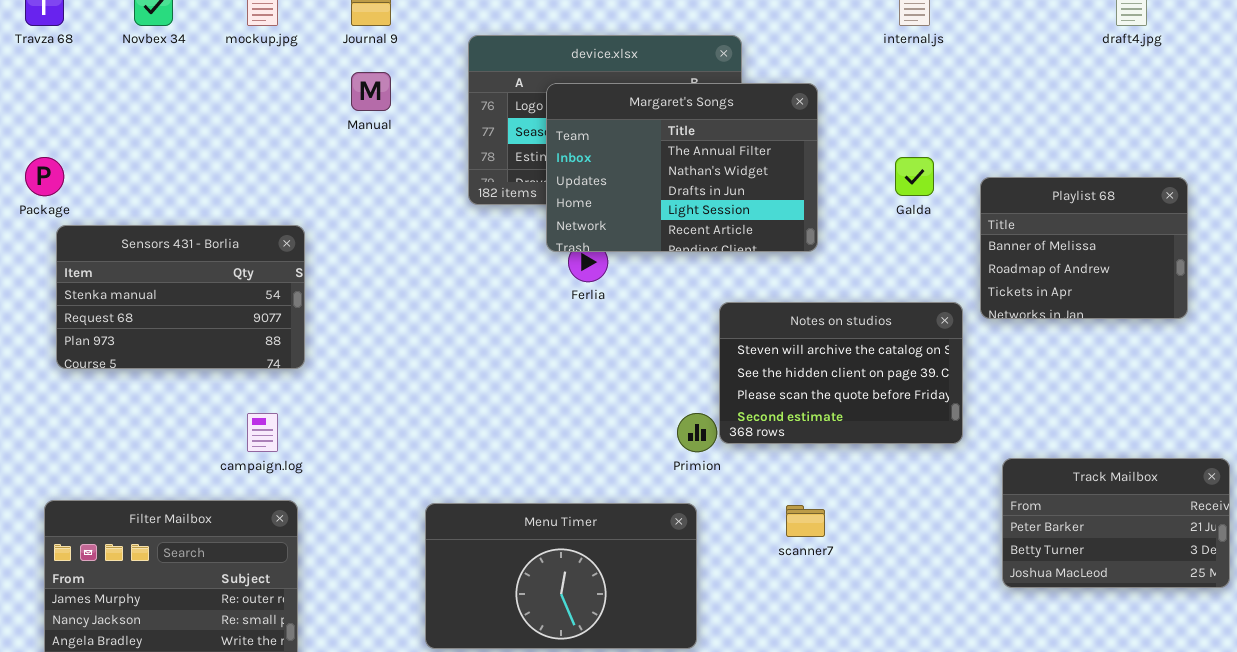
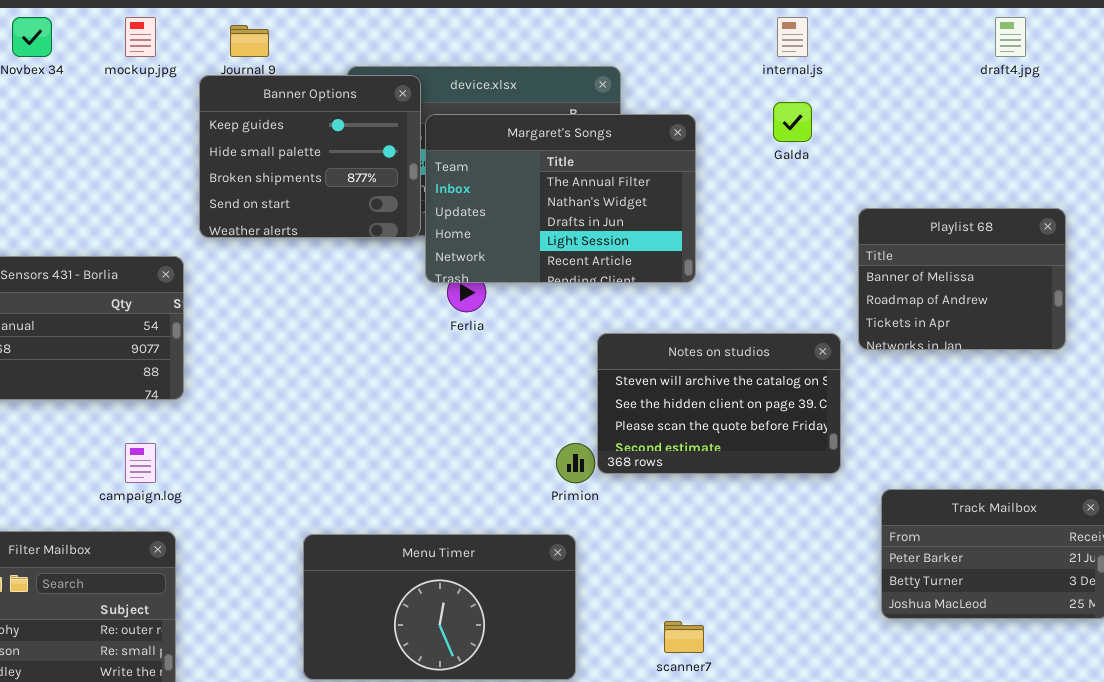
Banner Options: none -> [199,75,421,238], opened
Galda: [895,157,934,196] -> [773,102,812,142], moved
scanner7: [786,505,825,537] -> [664,621,704,653], moved

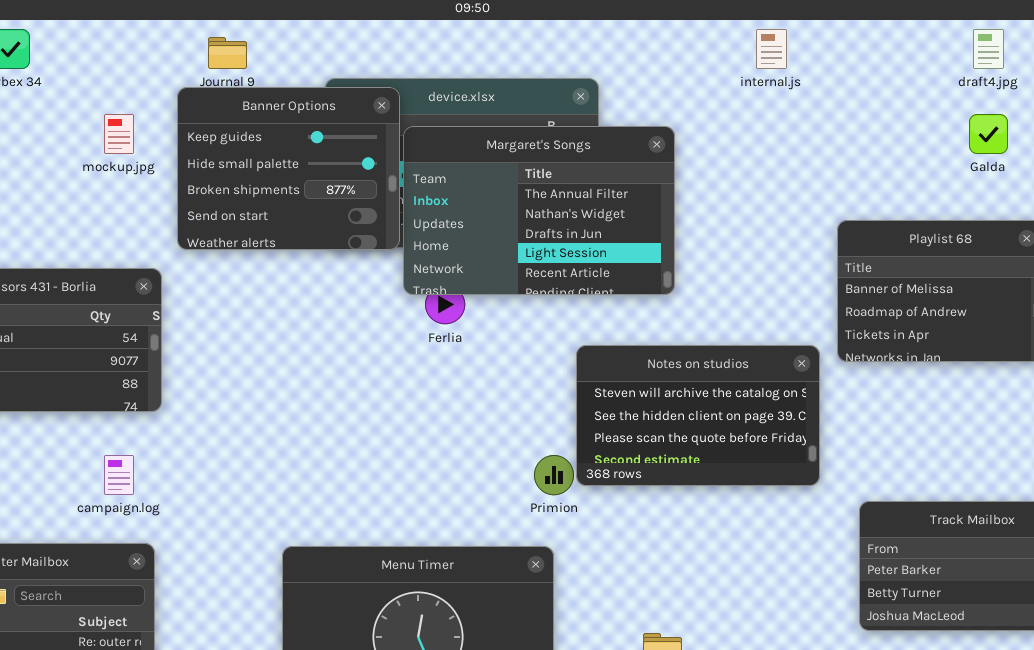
mockup.jpg: [125,17,156,57] -> [104,114,134,154], moved
Galda: [773,102,812,142] -> [969,114,1008,154], moved

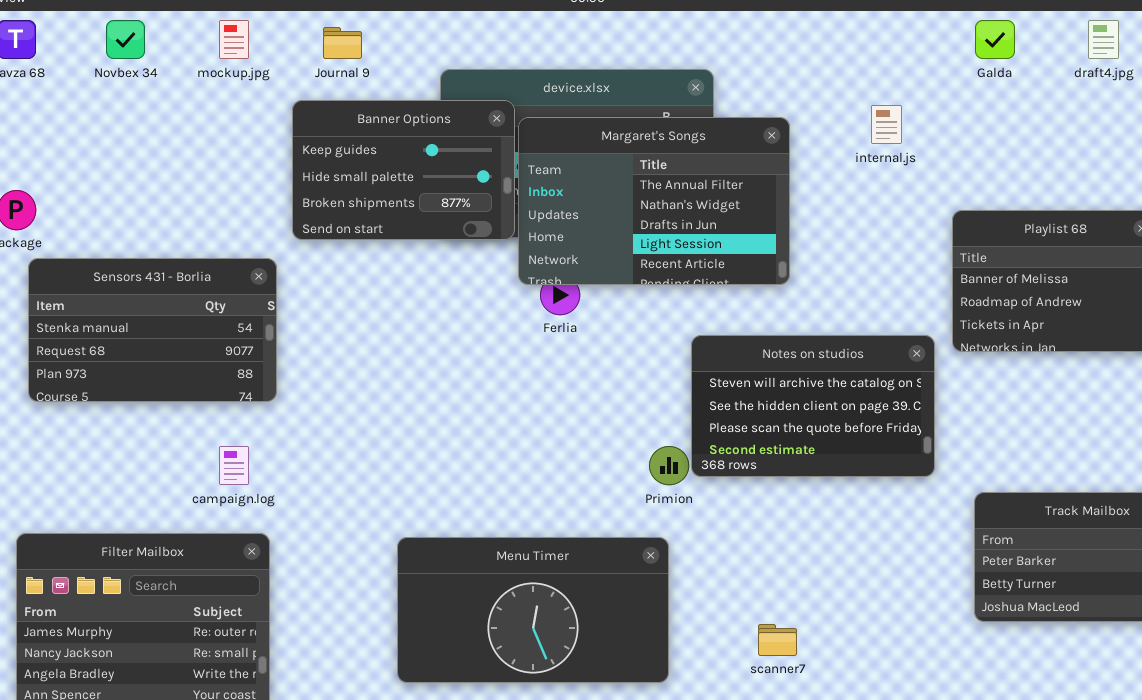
internal.js: [756,29,787,69] -> [871,105,902,144], moved
Banner Options: [177,87,400,250] -> [292,100,515,240], resized
mockup.jpg: [104,114,134,154] -> [219,20,249,59], moved
Galda: [969,114,1008,154] -> [975,20,1015,59], moved

